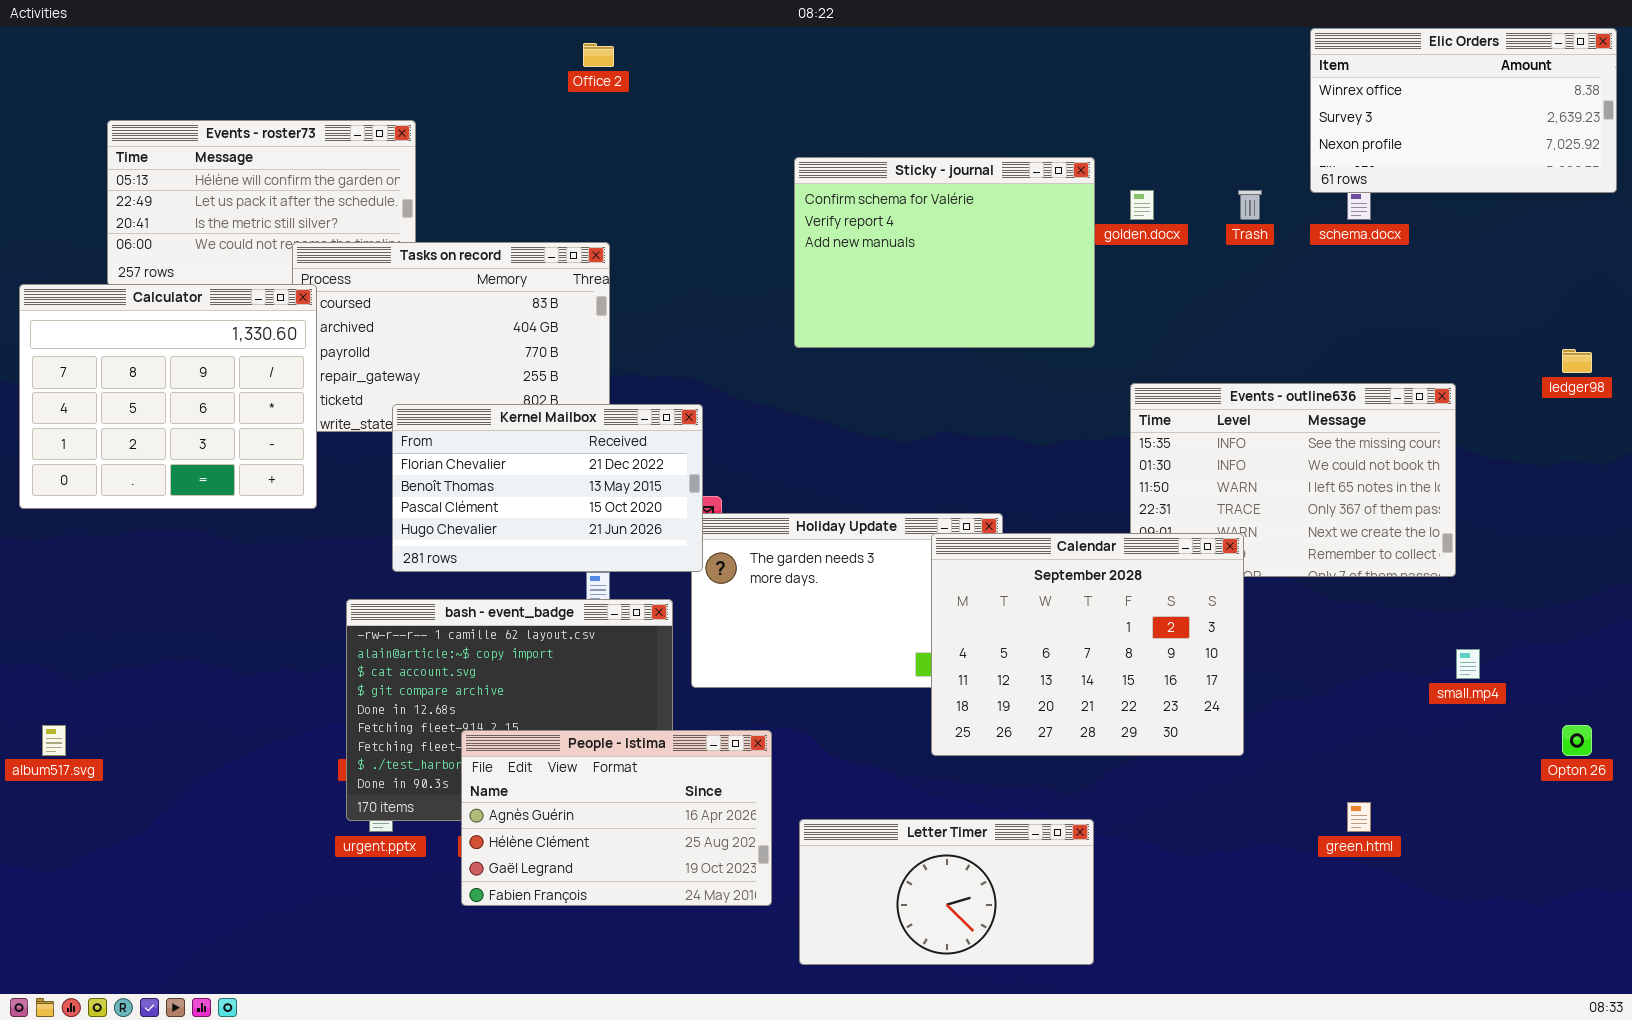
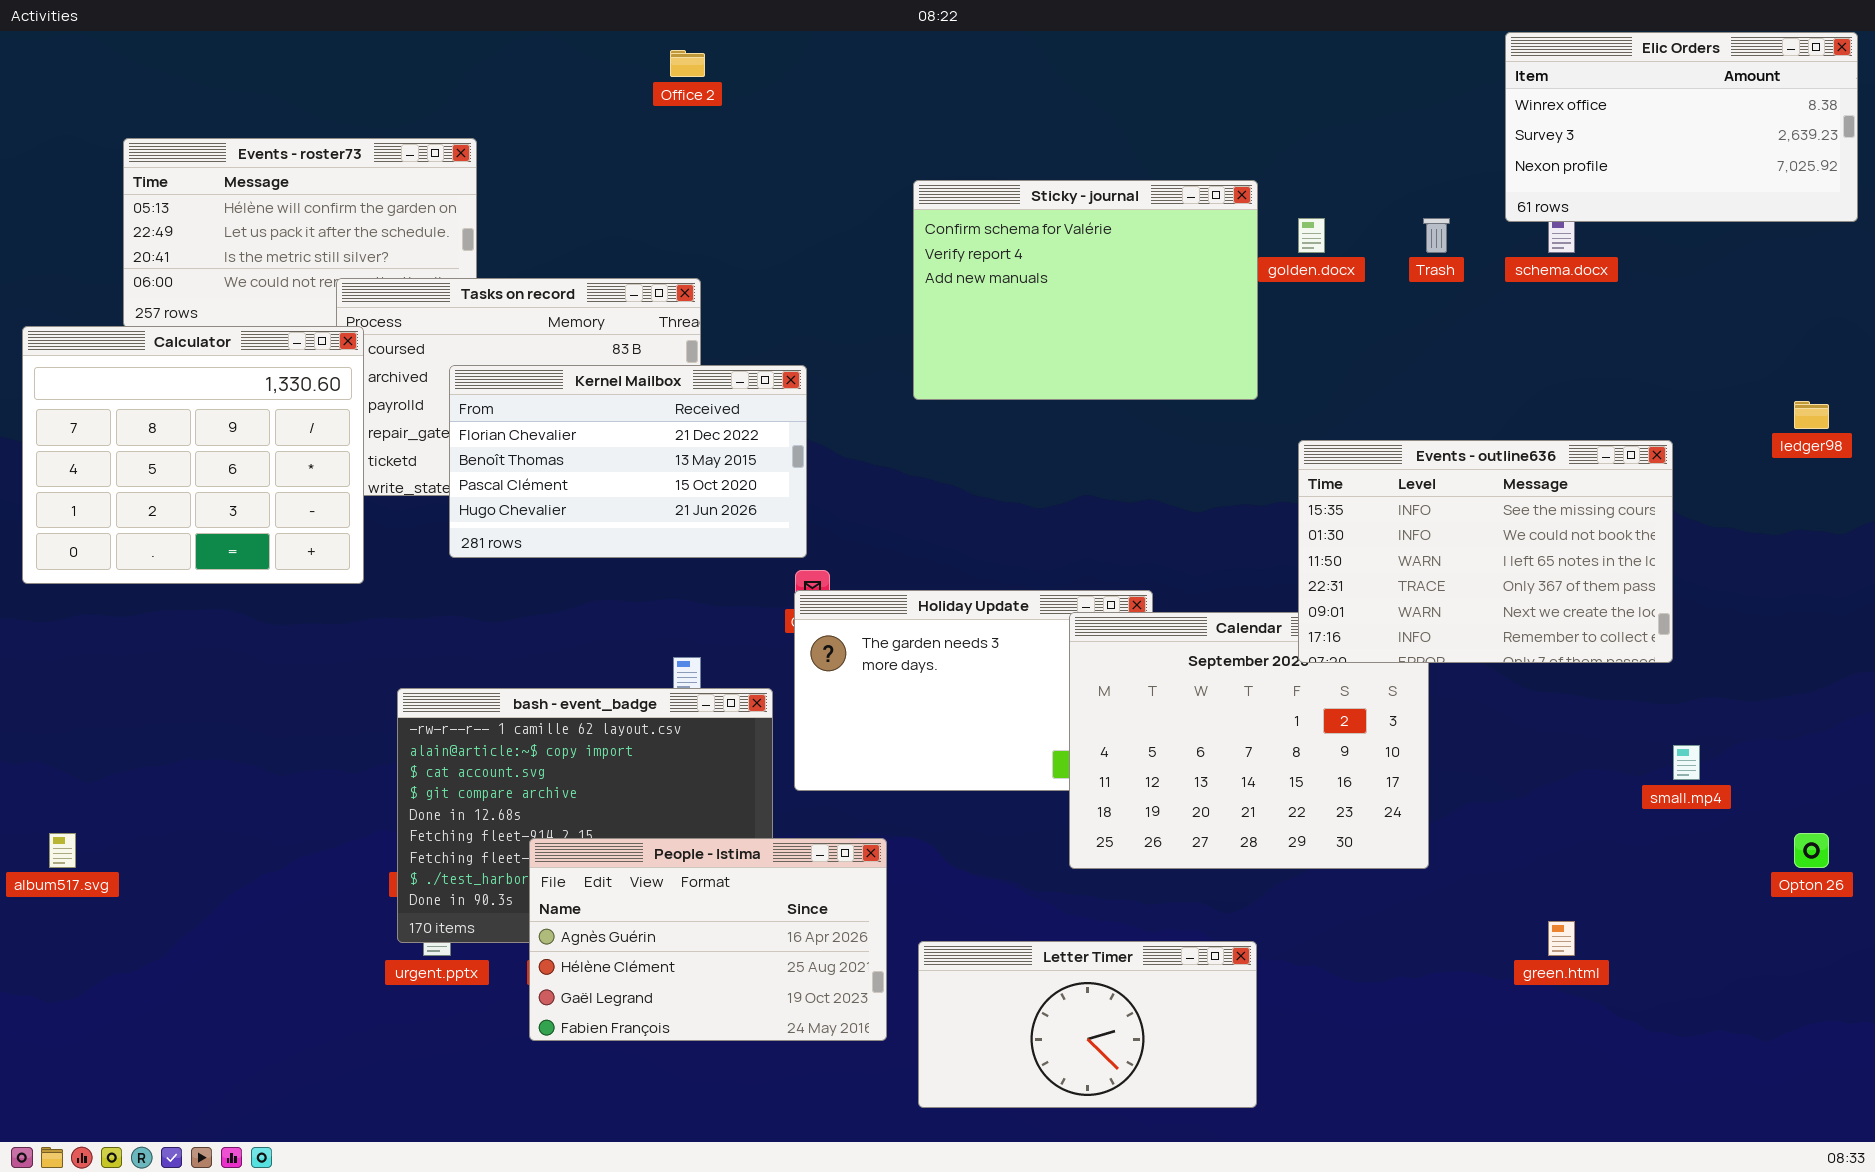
Events - outline636: [1130,383,1456,577] -> [1298,440,1673,663], raised
Kernel Mailbox: [392,404,703,572] -> [449,365,807,558], moved

